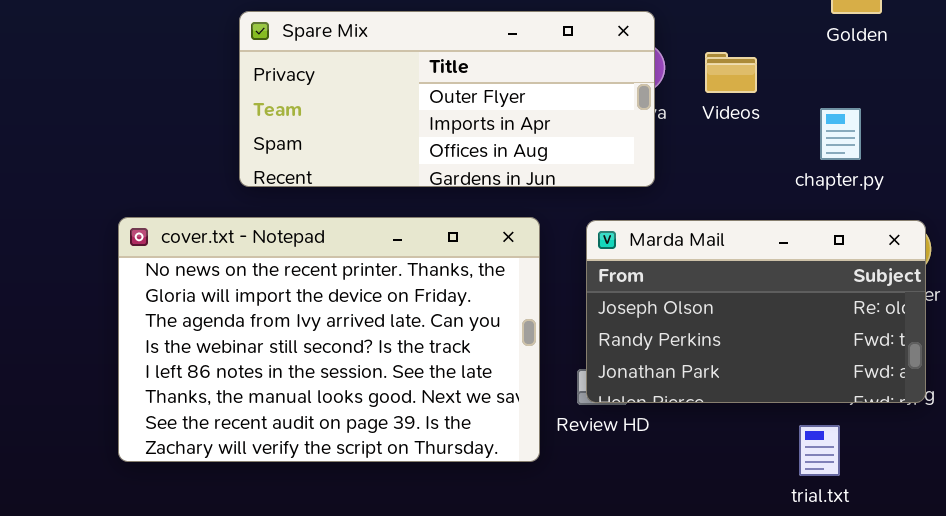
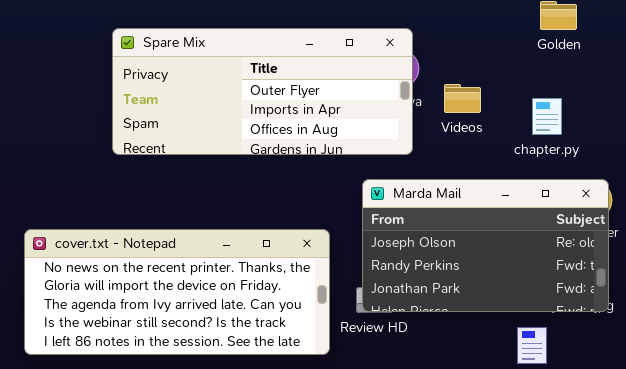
Videos: [705,52,757,93] -> [444,84,481,113], moved
cover.txt - Notepad: [118,217,540,462] -> [24,229,330,355], resized

